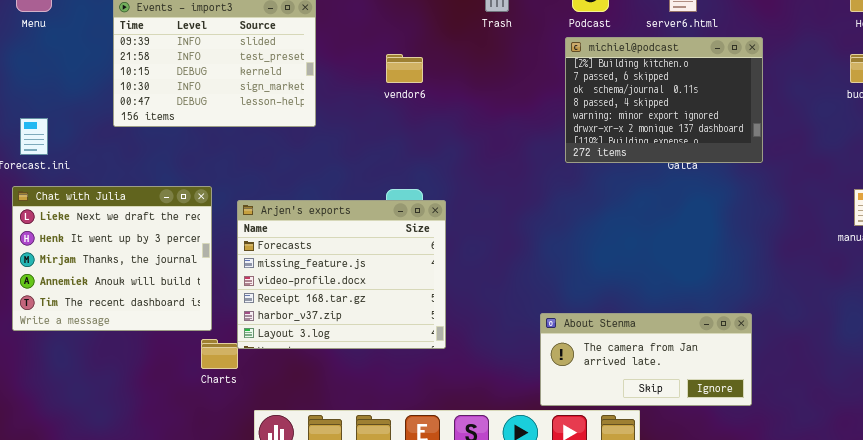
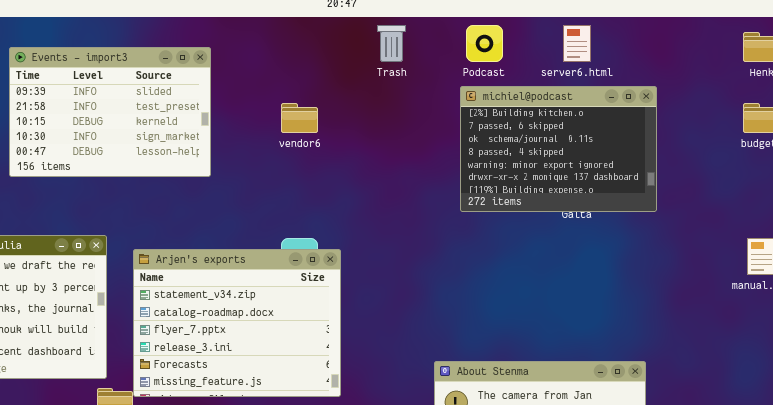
Arjen's exports: [237,200,446,349] -> [133,249,341,397], scrolled up 4 rows

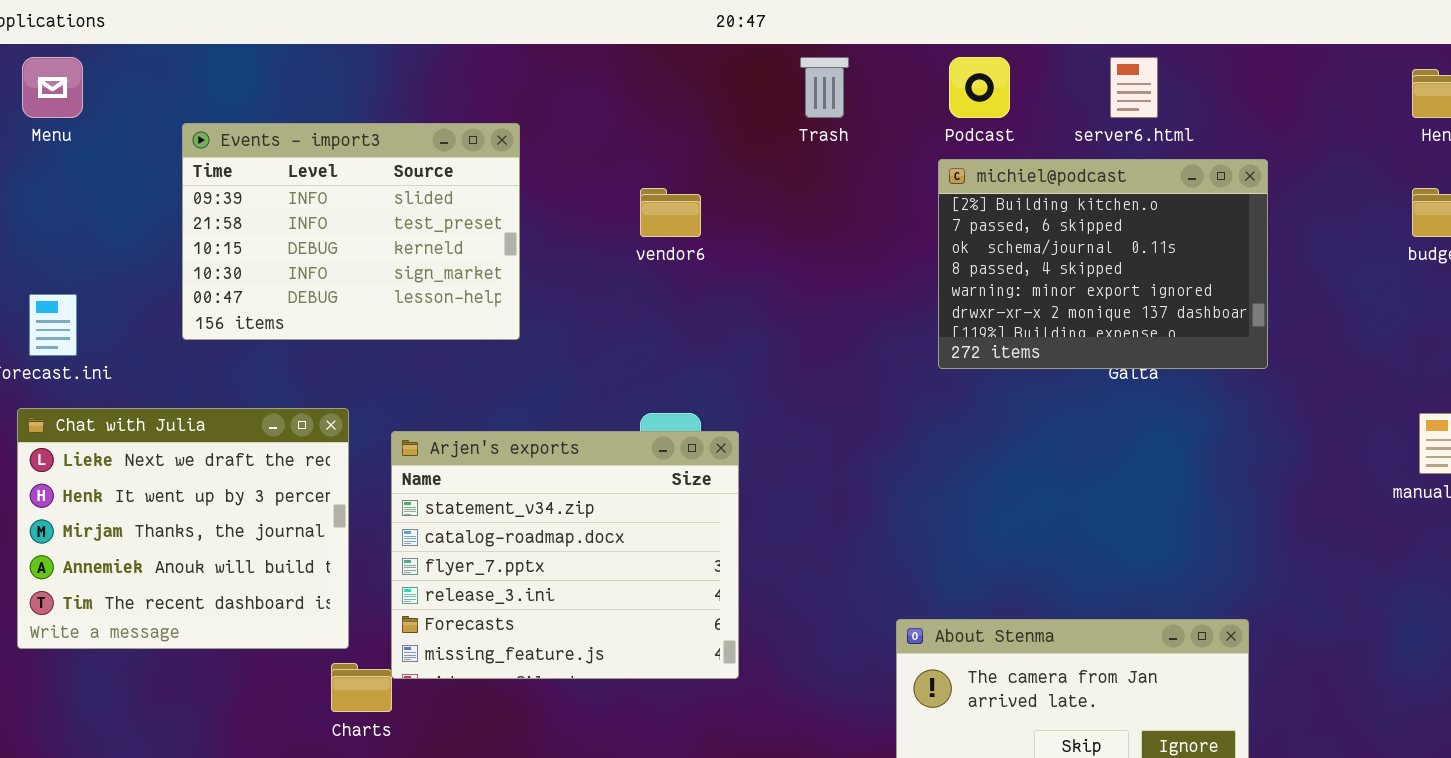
Events - import3: [9,47,211,177] -> [182,123,520,340], moved

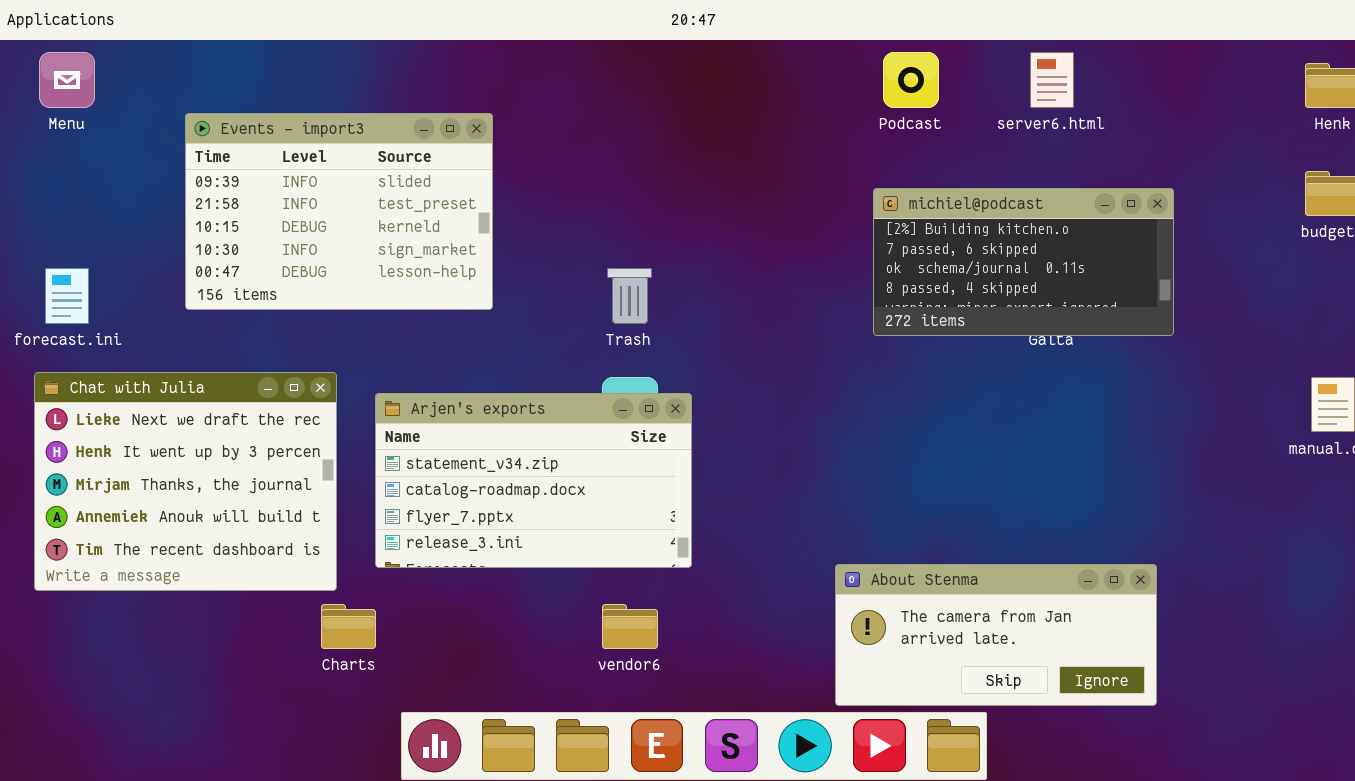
Trash: [800,57,849,118] -> [607,268,652,324], moved
michiel@podcast: [938,159,1268,369] -> [873,188,1174,336], resized
vendor6: [640,188,701,237] -> [602,604,658,649], moved
Arjen's exports: [391,431,739,679] -> [375,393,692,568], resized

